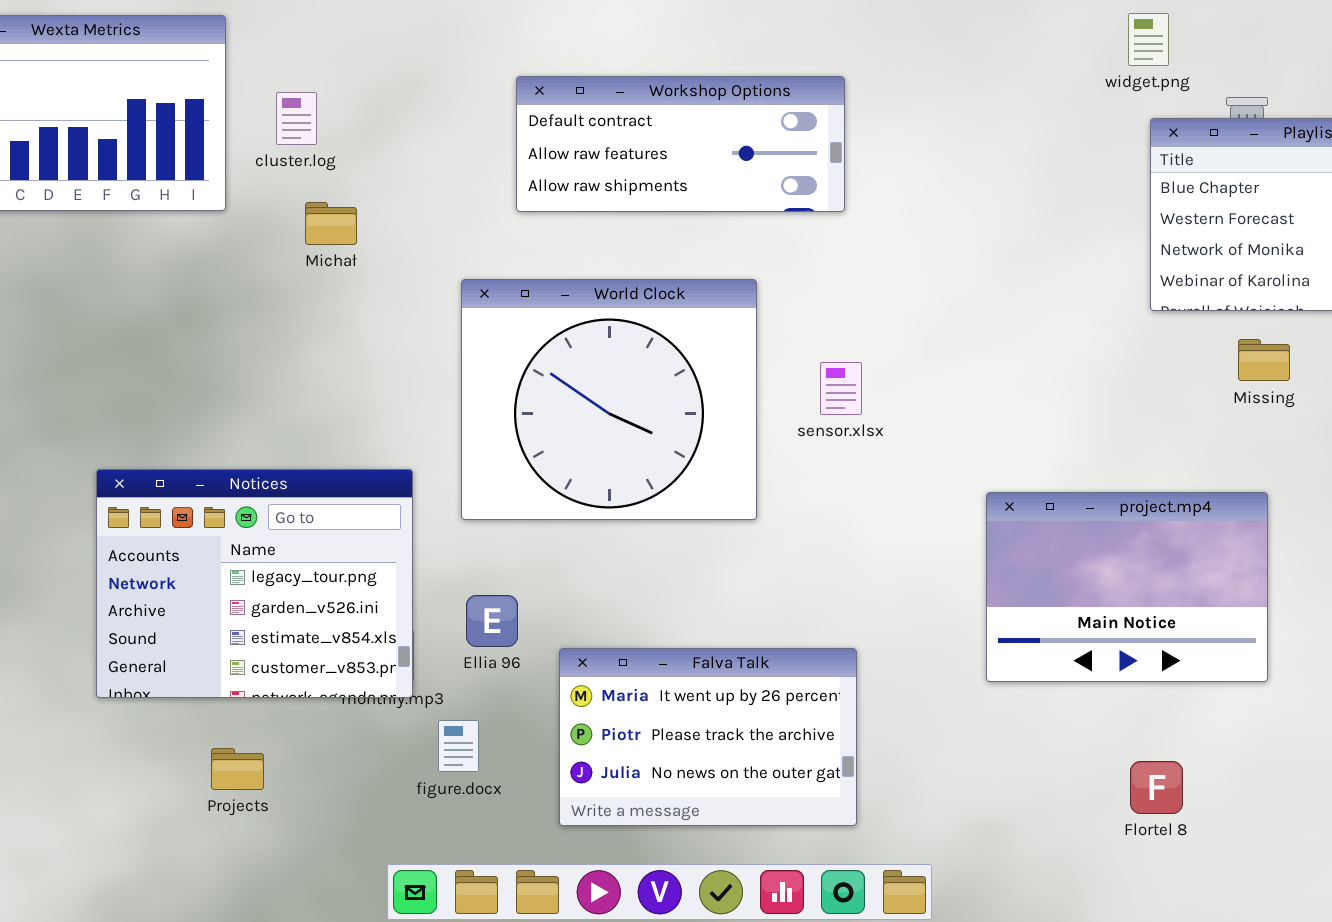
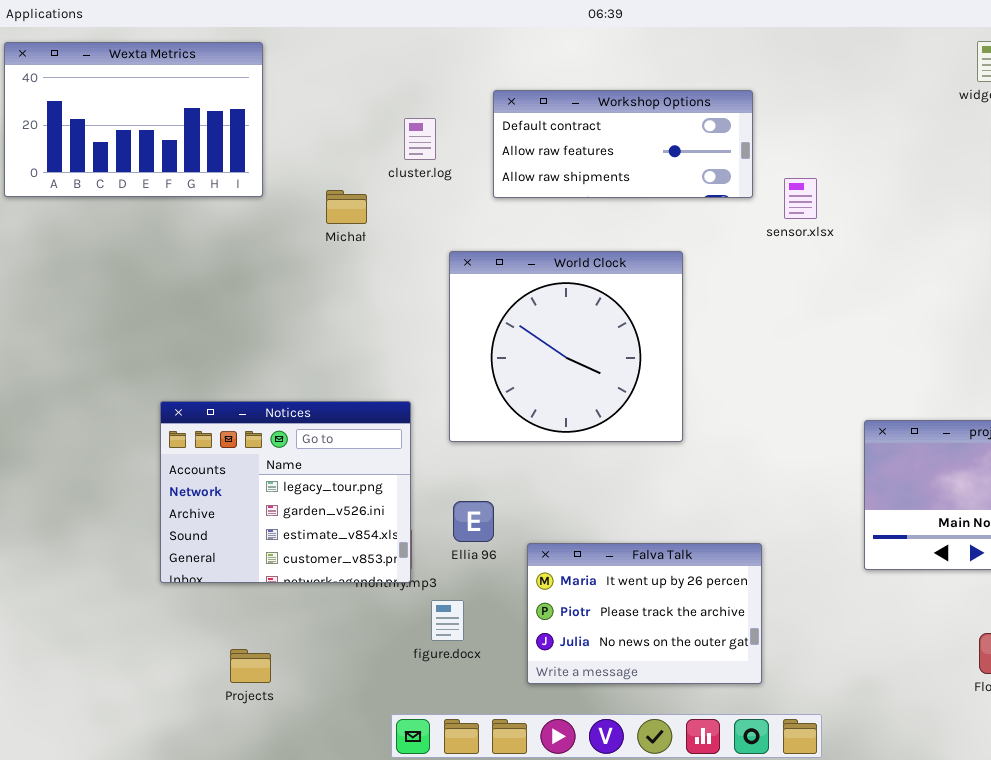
cluster.log: [276,92,317,145] -> [404,118,436,160], moved
sensor.xlsx: [820,362,862,415] -> [784,178,817,219], moved
Projects: [211,748,264,790] -> [230,649,271,683], moved

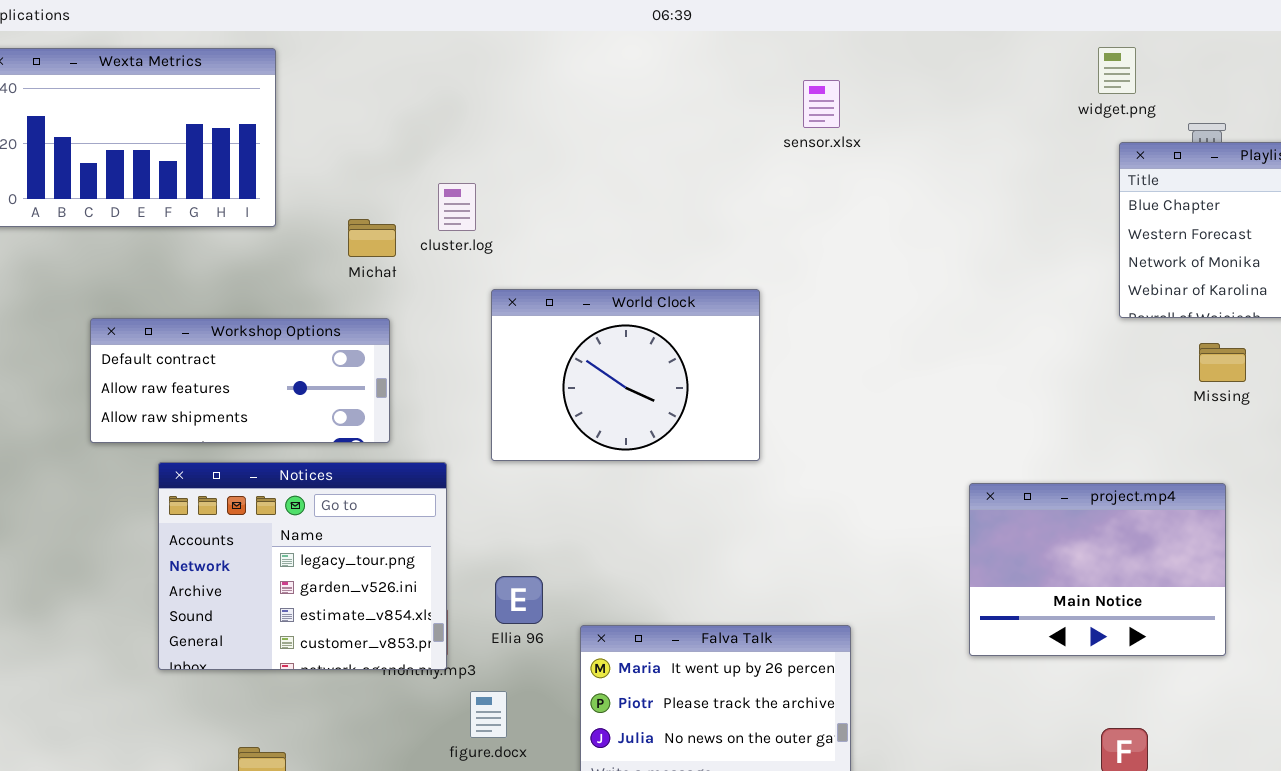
Workshop Options: [493,90,753,198] -> [90,318,390,443], moved
cluster.log: [404,118,436,160] -> [438,183,476,231], moved
sensor.xlsx: [784,178,817,219] -> [803,80,840,128], moved
World Clock: [449,251,683,442] -> [491,289,760,461], resized

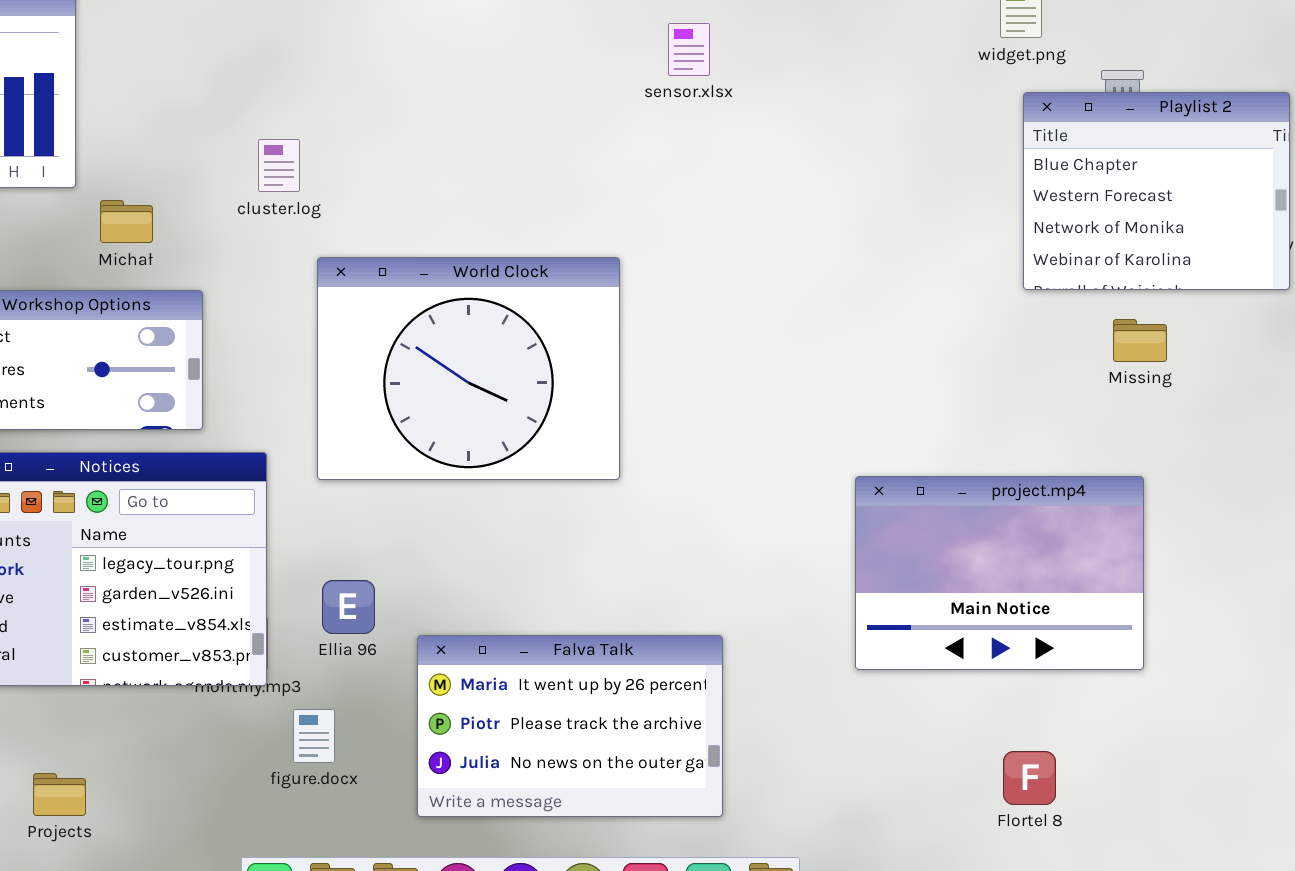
Michał: [348,219,396,257] -> [100,200,153,243], moved
World Clock: [491,289,760,461] -> [317,257,620,480], resized

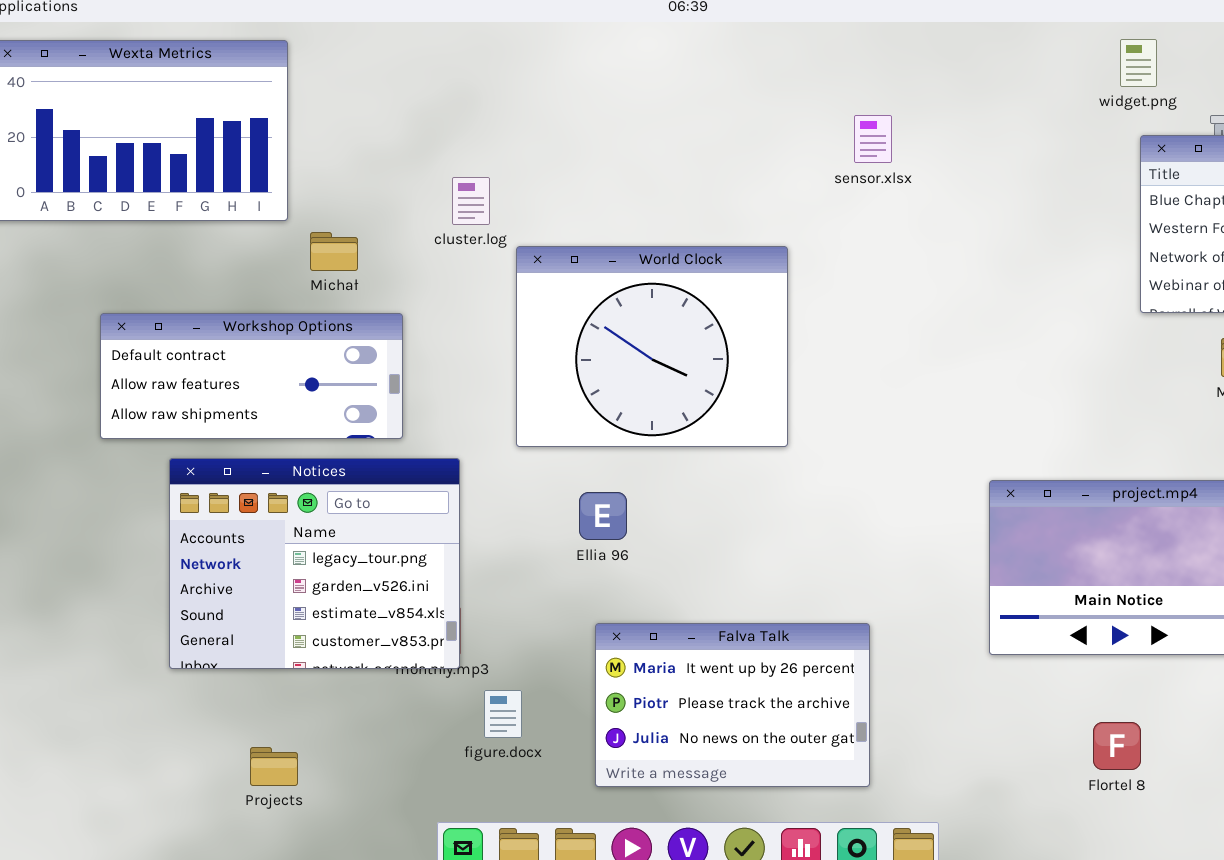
sensor.xlsx: [668,23,710,76] -> [854,115,892,163], moved
World Clock: [317,257,620,480] -> [516,246,788,447], moved
Ellia 96: [322,580,375,634] -> [579,492,627,540], moved
Flortel 8: [1003,751,1056,805] -> [1093,722,1141,770], moved

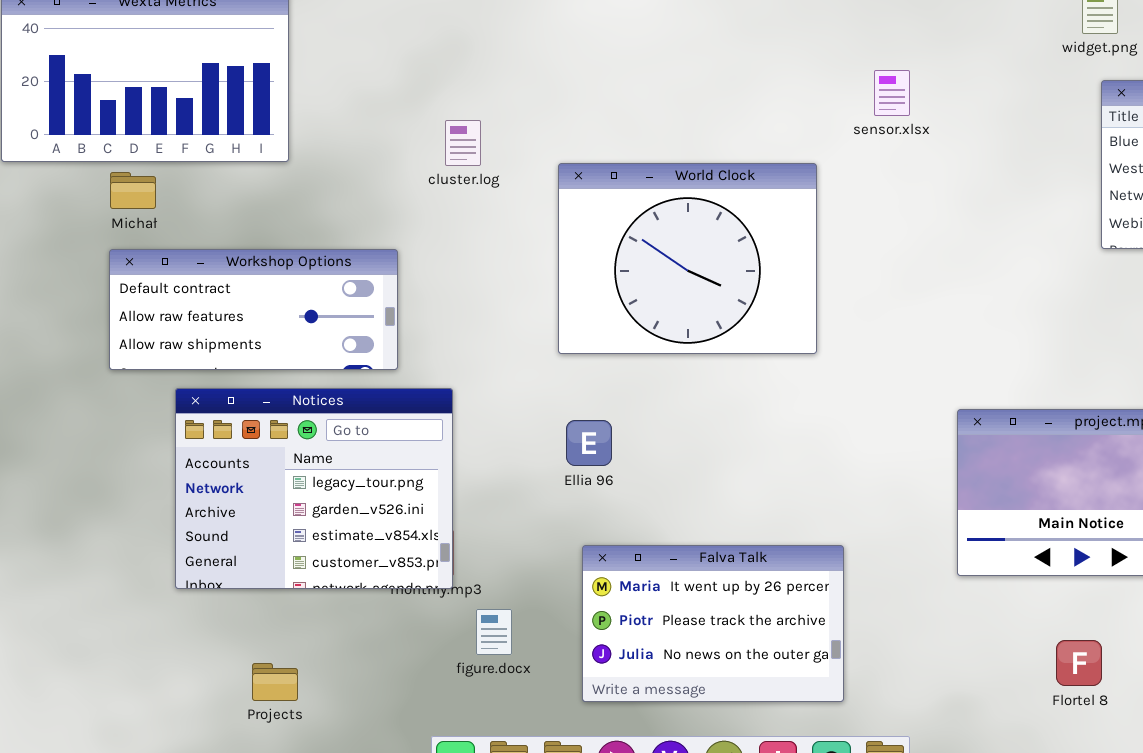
sensor.xlsx: [854,115,892,163] -> [874,70,910,116], moved
Michał: [310,232,358,271] -> [110,172,156,209], moved
World Clock: [516,246,788,447] -> [558,163,817,354], moved

